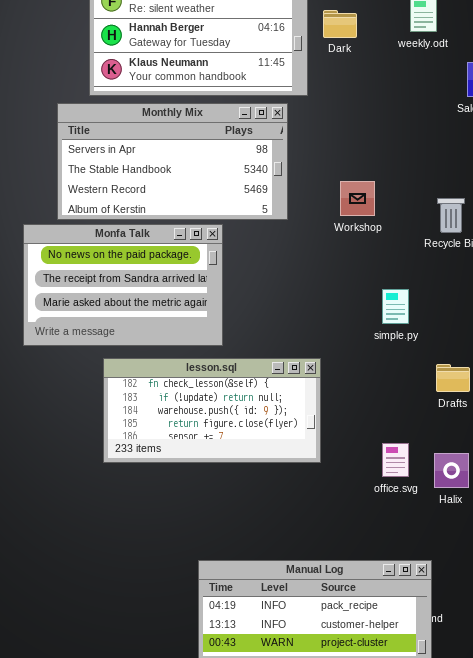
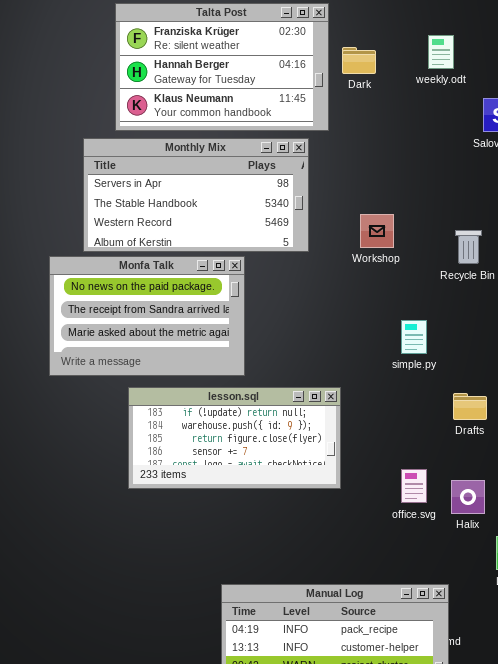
lesson.sql: [103,358,321,463] -> [128,387,341,489], scrolled down 1 row

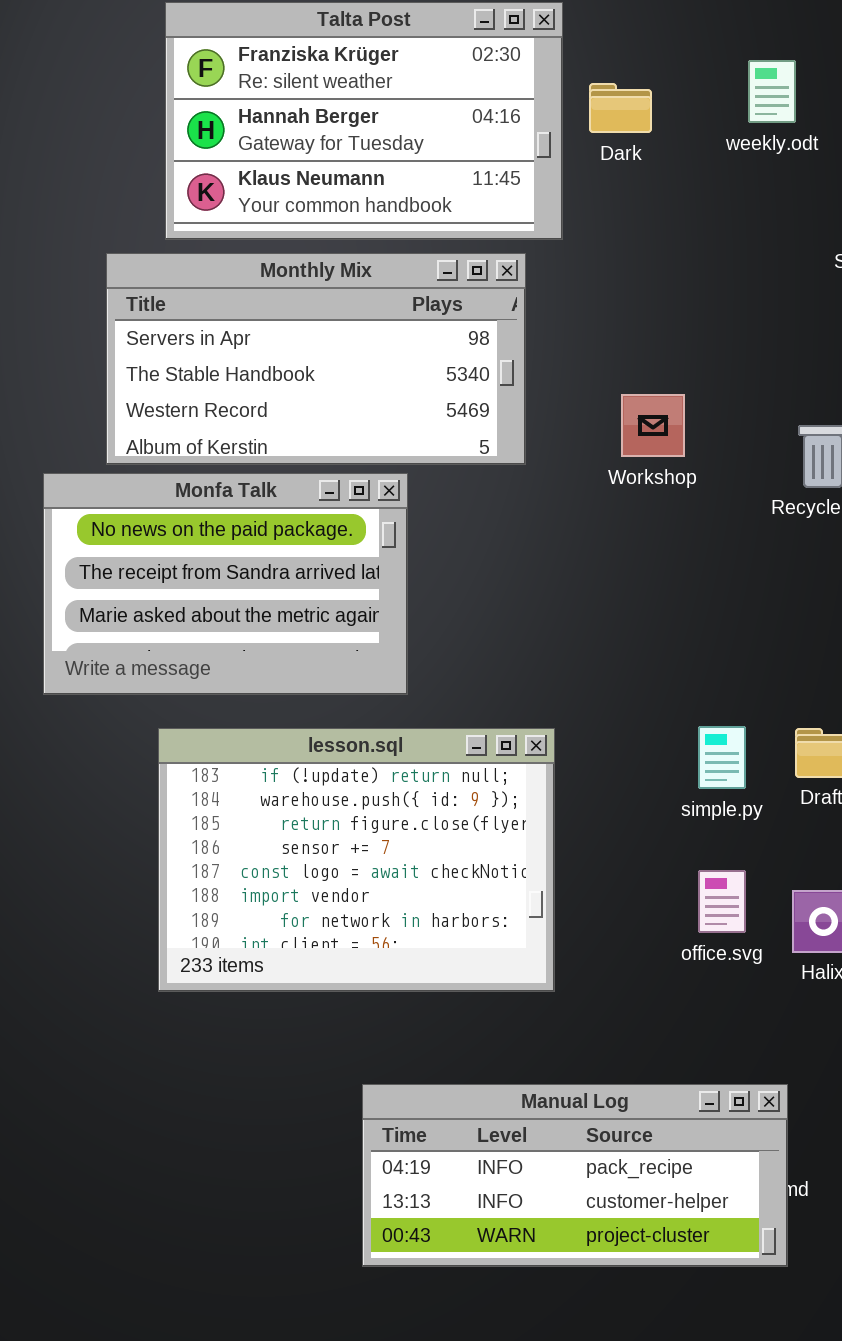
simple.py: [401,320,427,354] -> [698,726,746,789], moved
lesson.sql: [128,387,341,489] -> [158,728,555,992], moved, resized

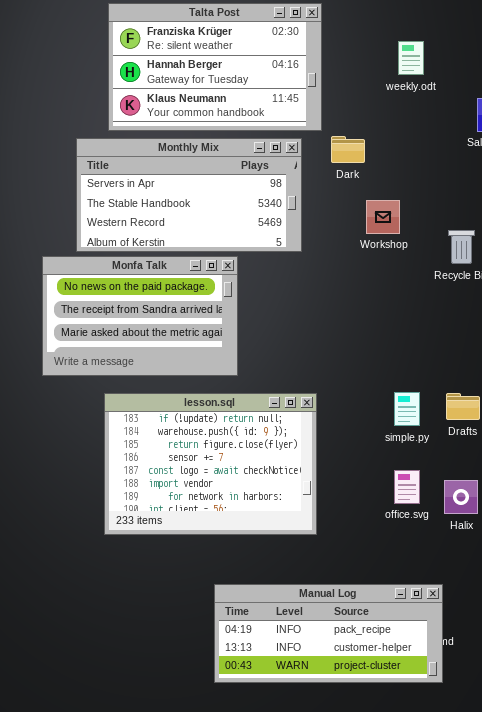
weekly.odt: [748,60,796,123] -> [398,41,424,75], moved
Dark: [589,83,652,133] -> [331,136,365,163], moved
Workshop: [621,394,685,457] -> [366,200,400,234], moved

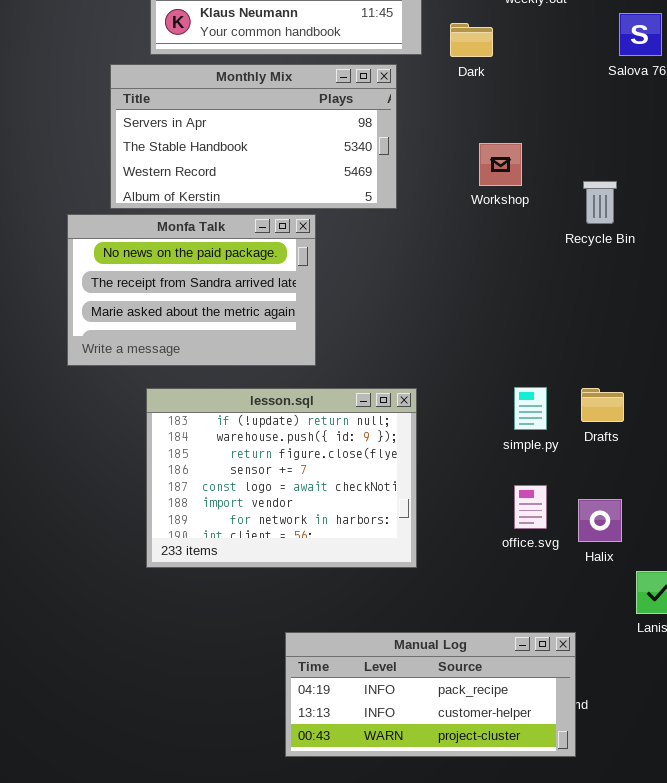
Dark: [331,136,365,163] -> [450,23,493,57], moved

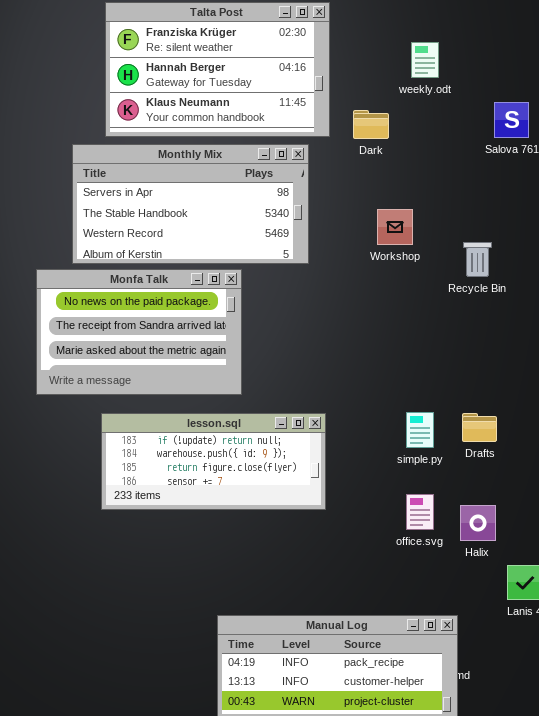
lesson.sql: [146,388,417,568] -> [101,413,326,510], resized

